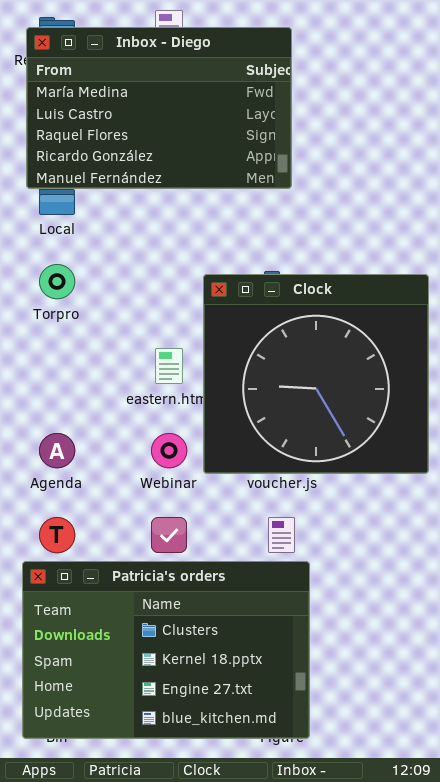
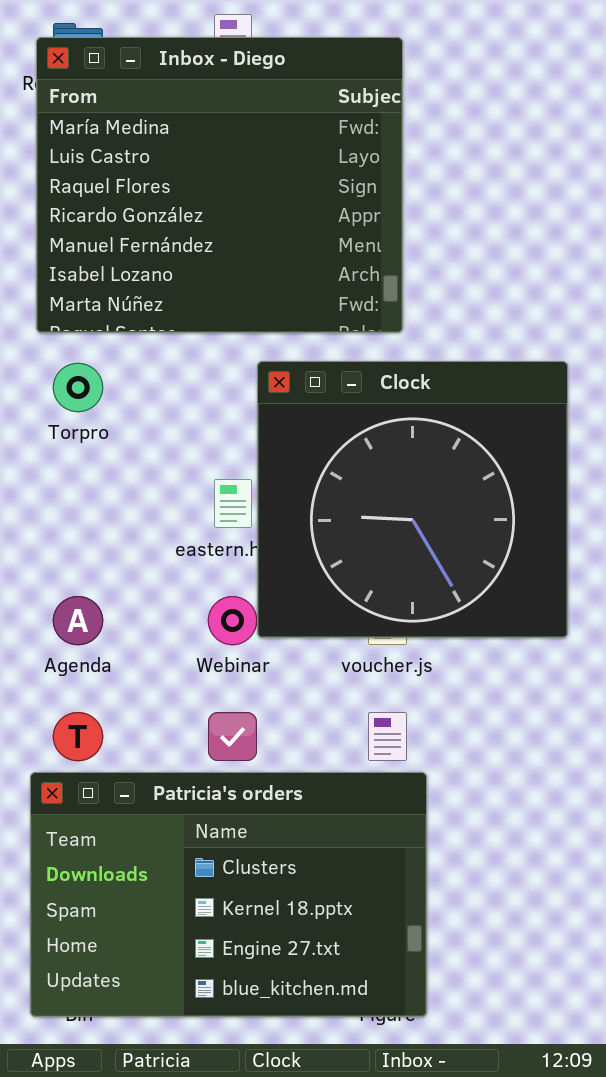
Inbox - Diego: [26,27,292,189] -> [36,37,403,333], resized
Clock: [203,274,429,474] -> [257,361,568,638], moved

